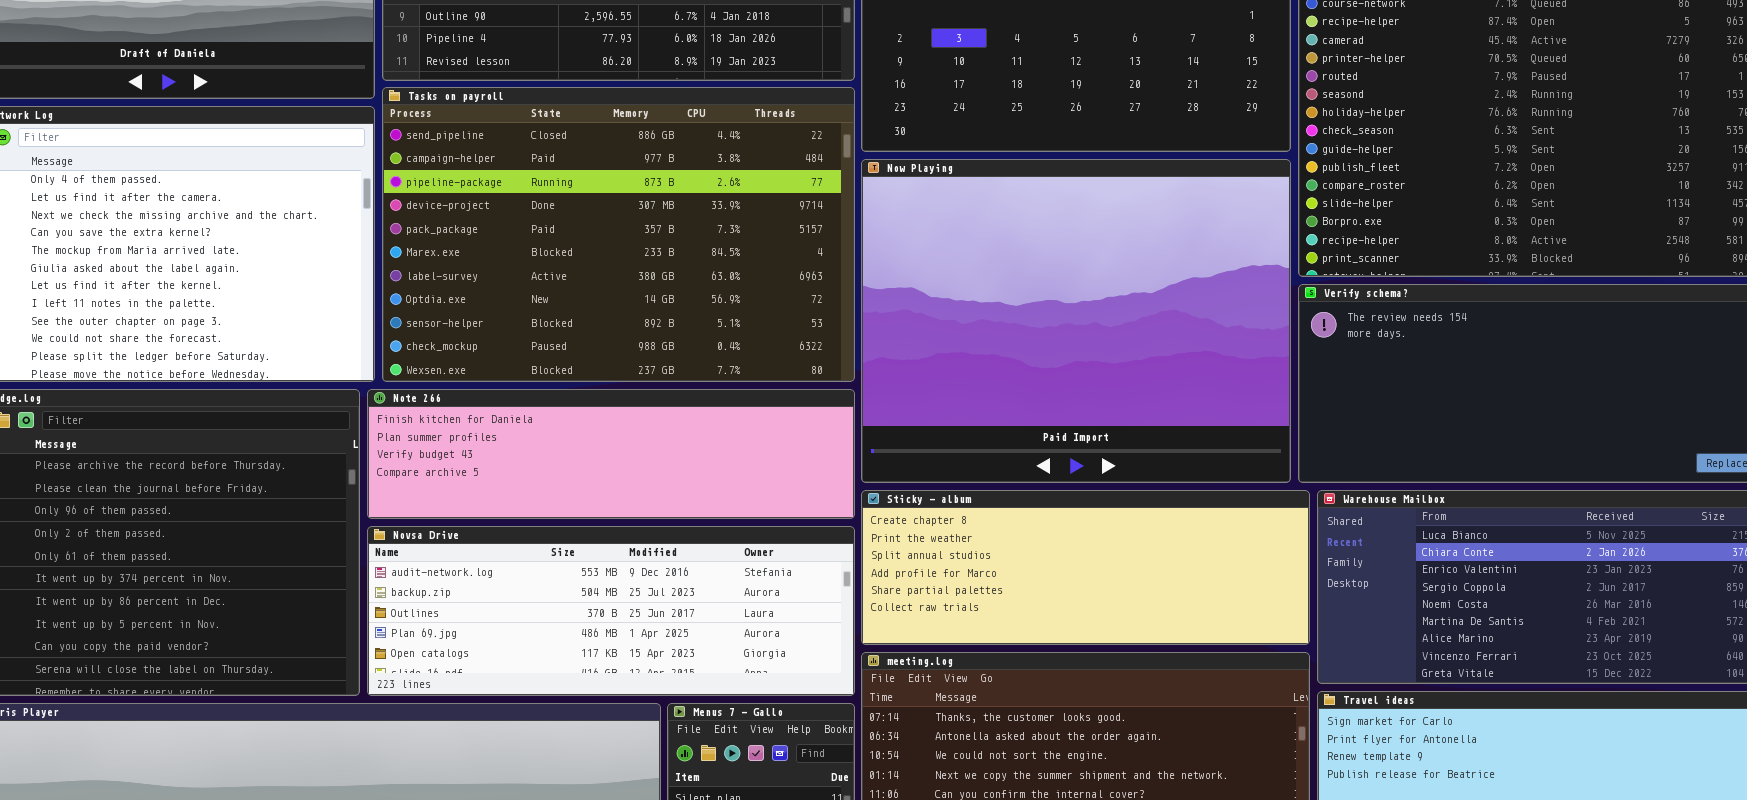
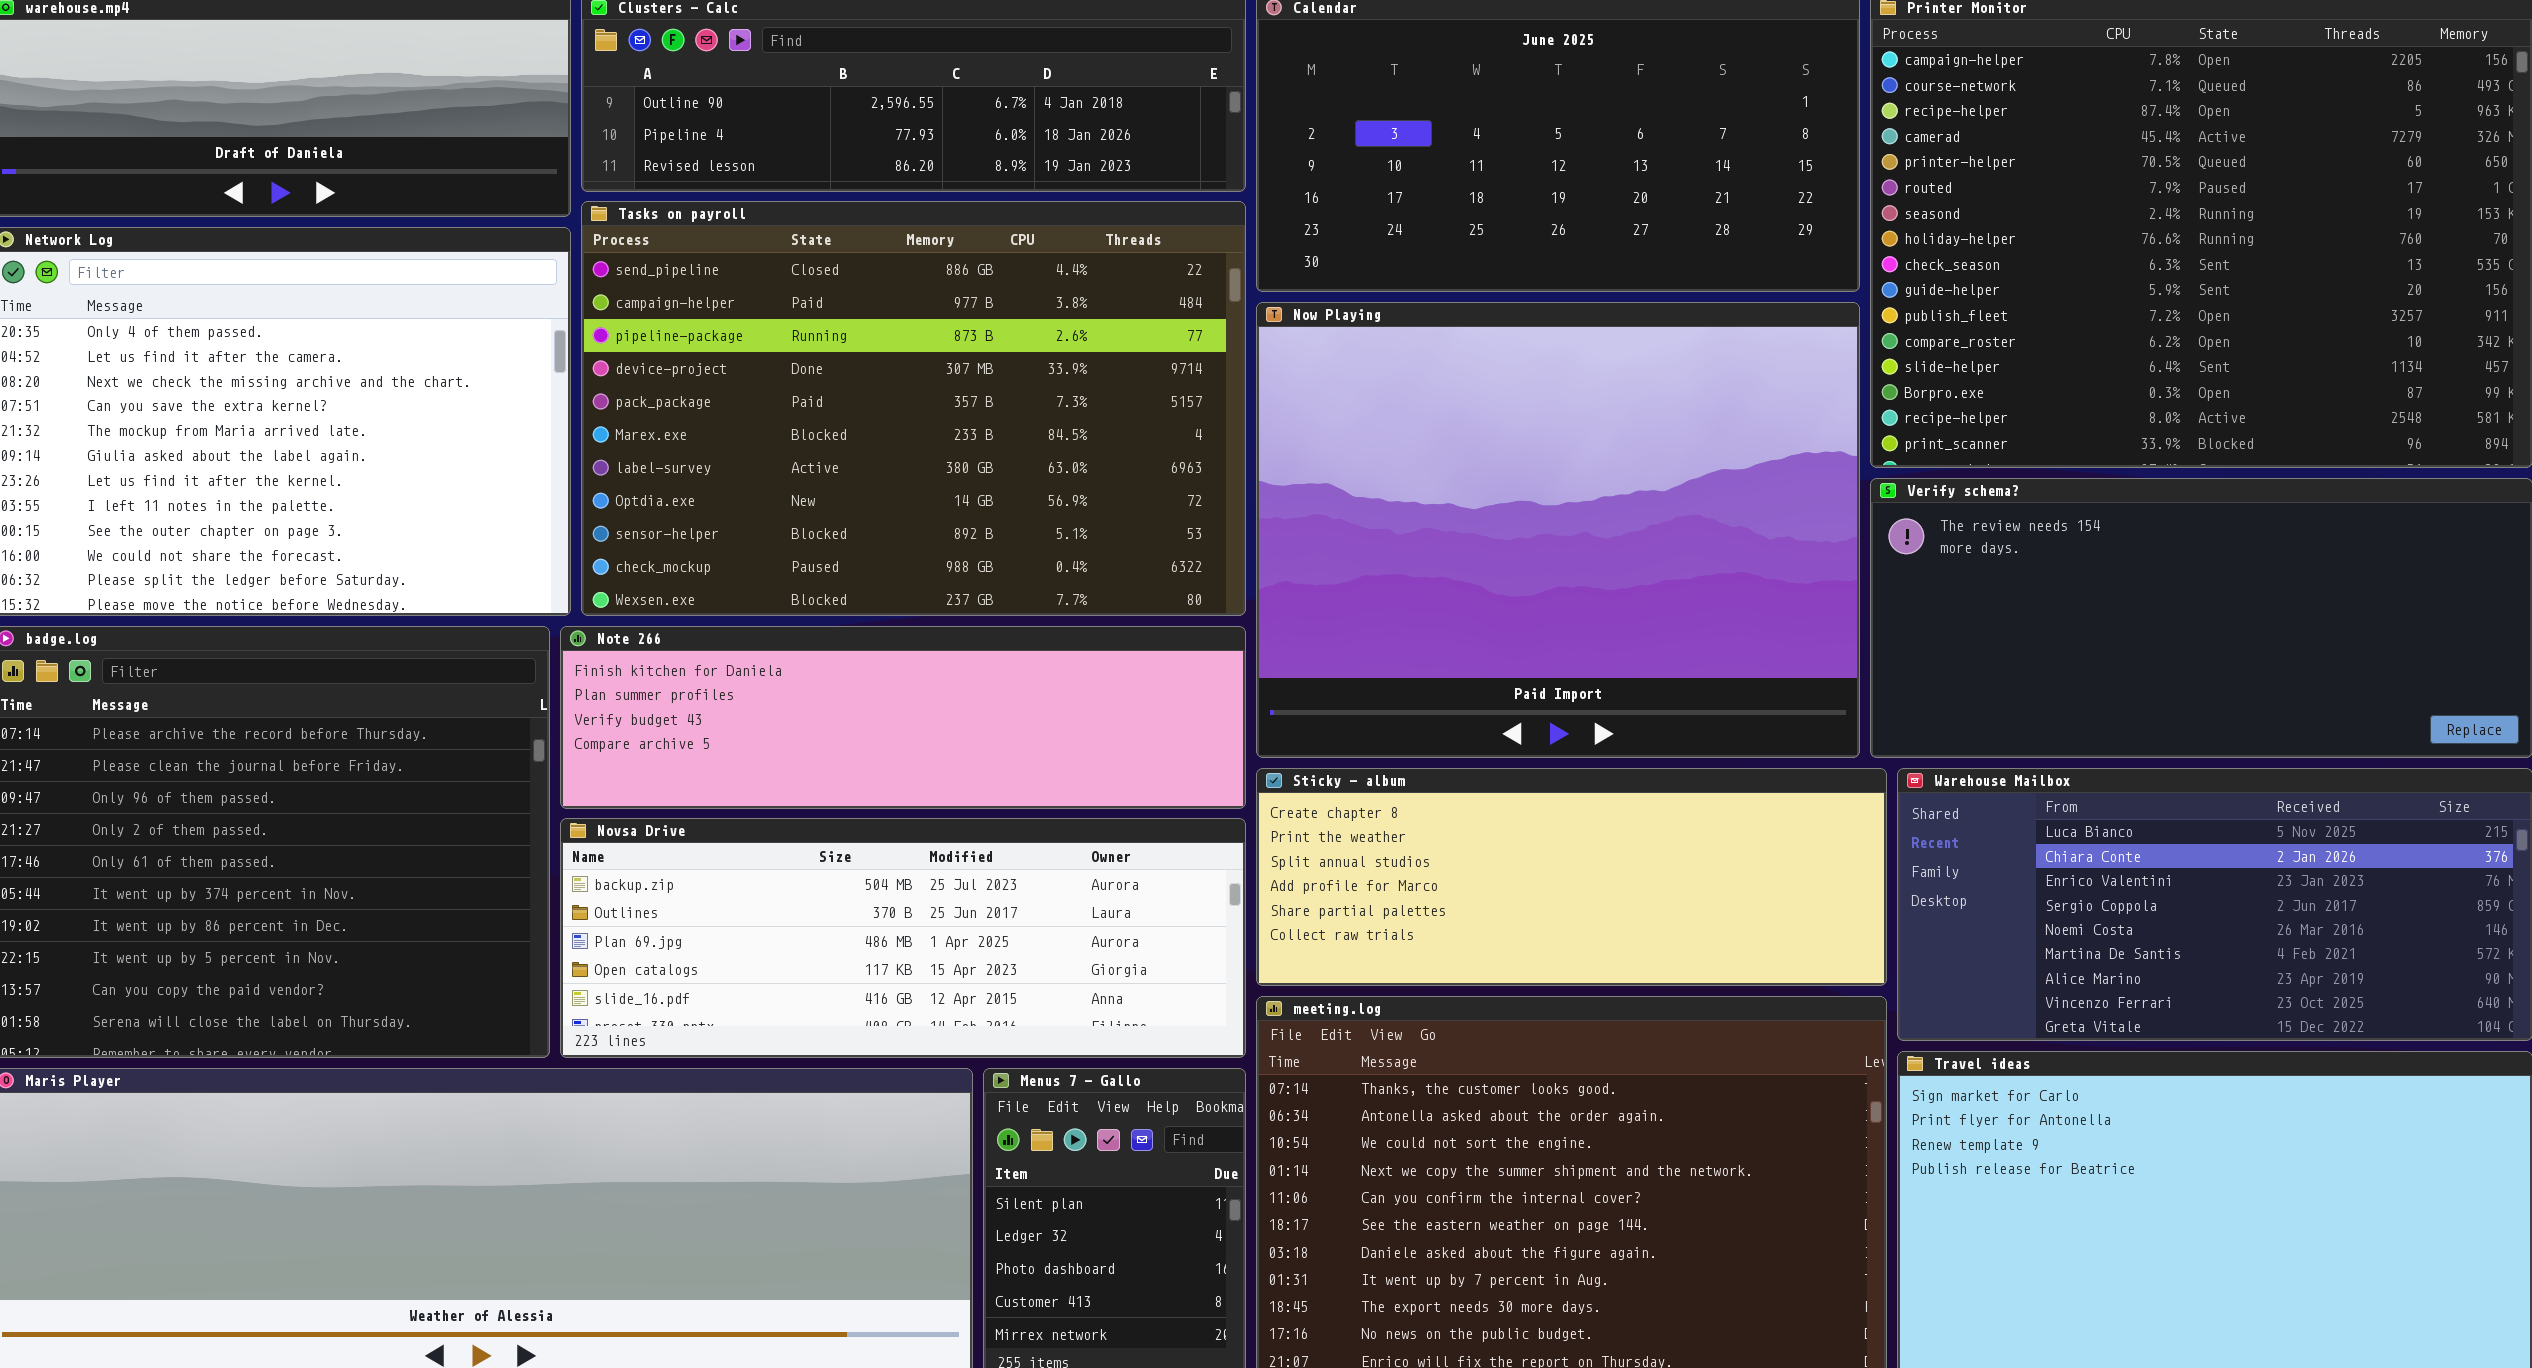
Novsa Drive: [367,526,855,696] -> [560,818,1246,1058], scrolled down 1 row

